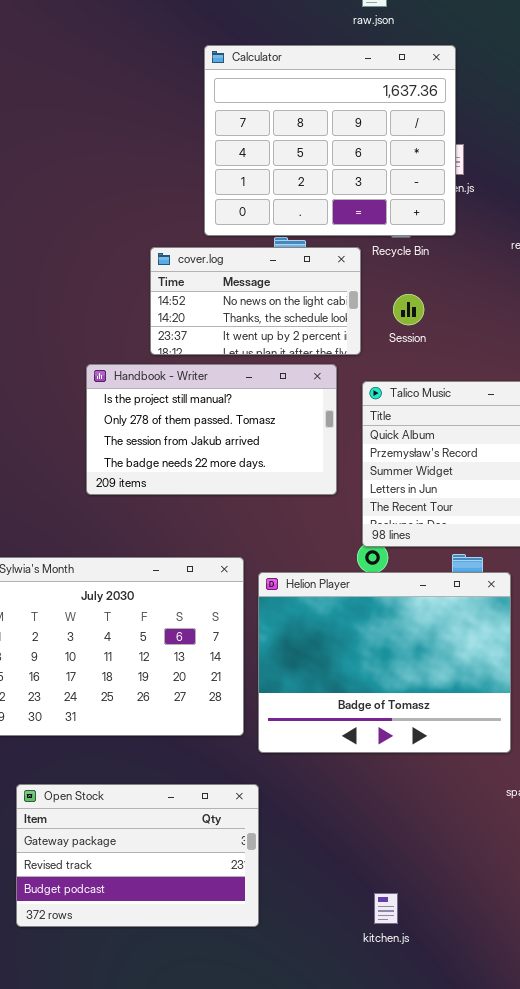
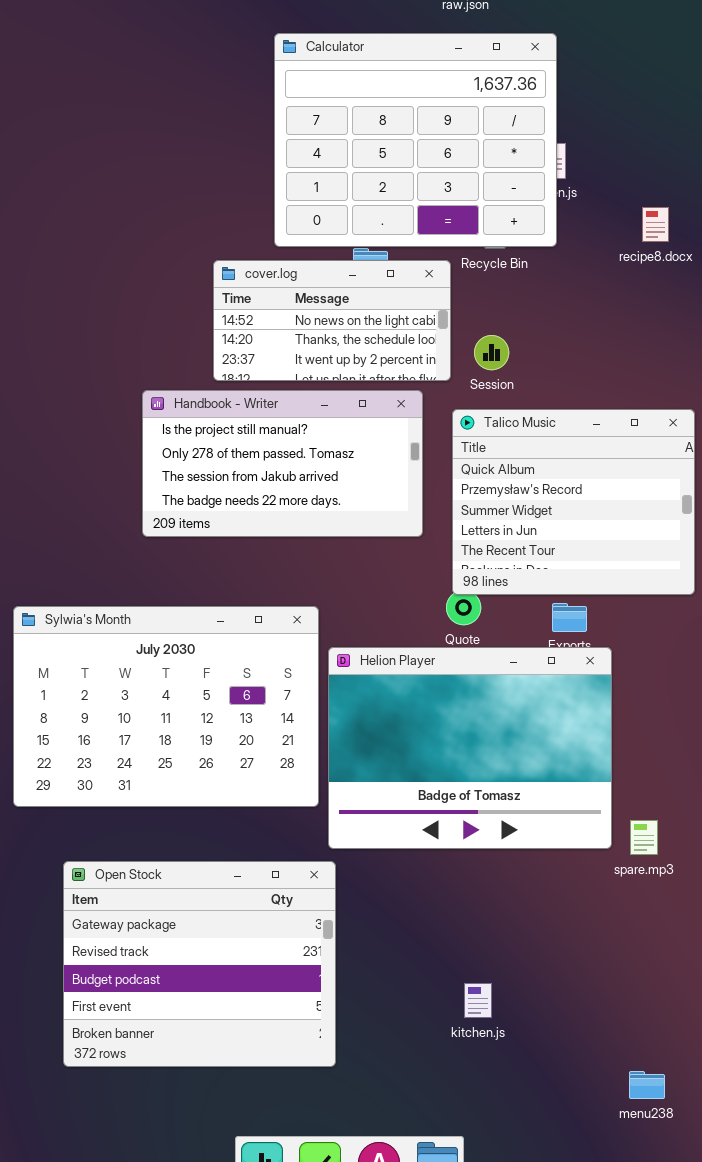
Session: [393,294,424,325] -> [474,335,509,370], moved
Helion Player: [258,572,511,753] -> [328,647,612,849], moved
Open Stock: [16,784,259,927] -> [63,861,336,1067], resized

